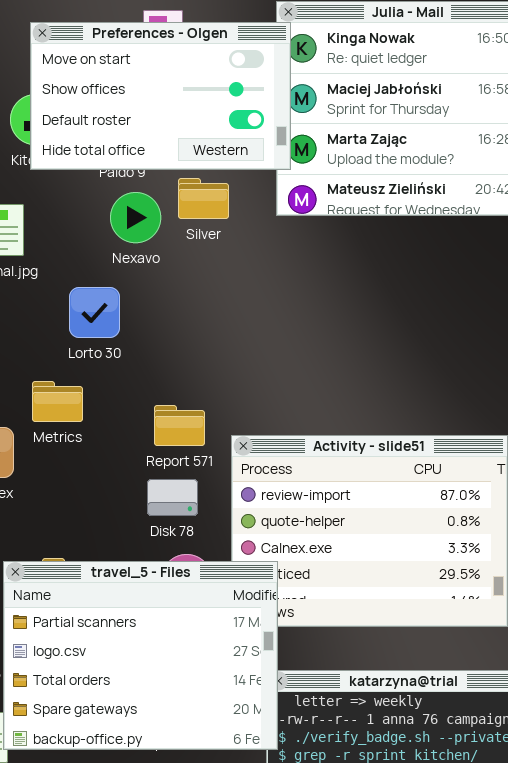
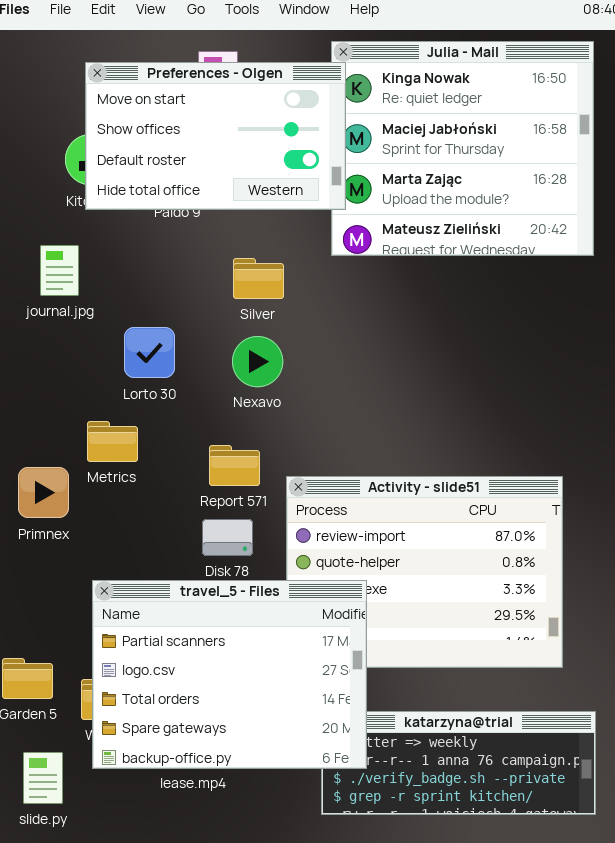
Silver: [178,178,229,219] -> [233,258,284,299], moved
Nexavo: [110,192,161,243] -> [232,336,283,387], moved
travel_5 - Files: [3,561,278,750] -> [92,580,367,769], moved

